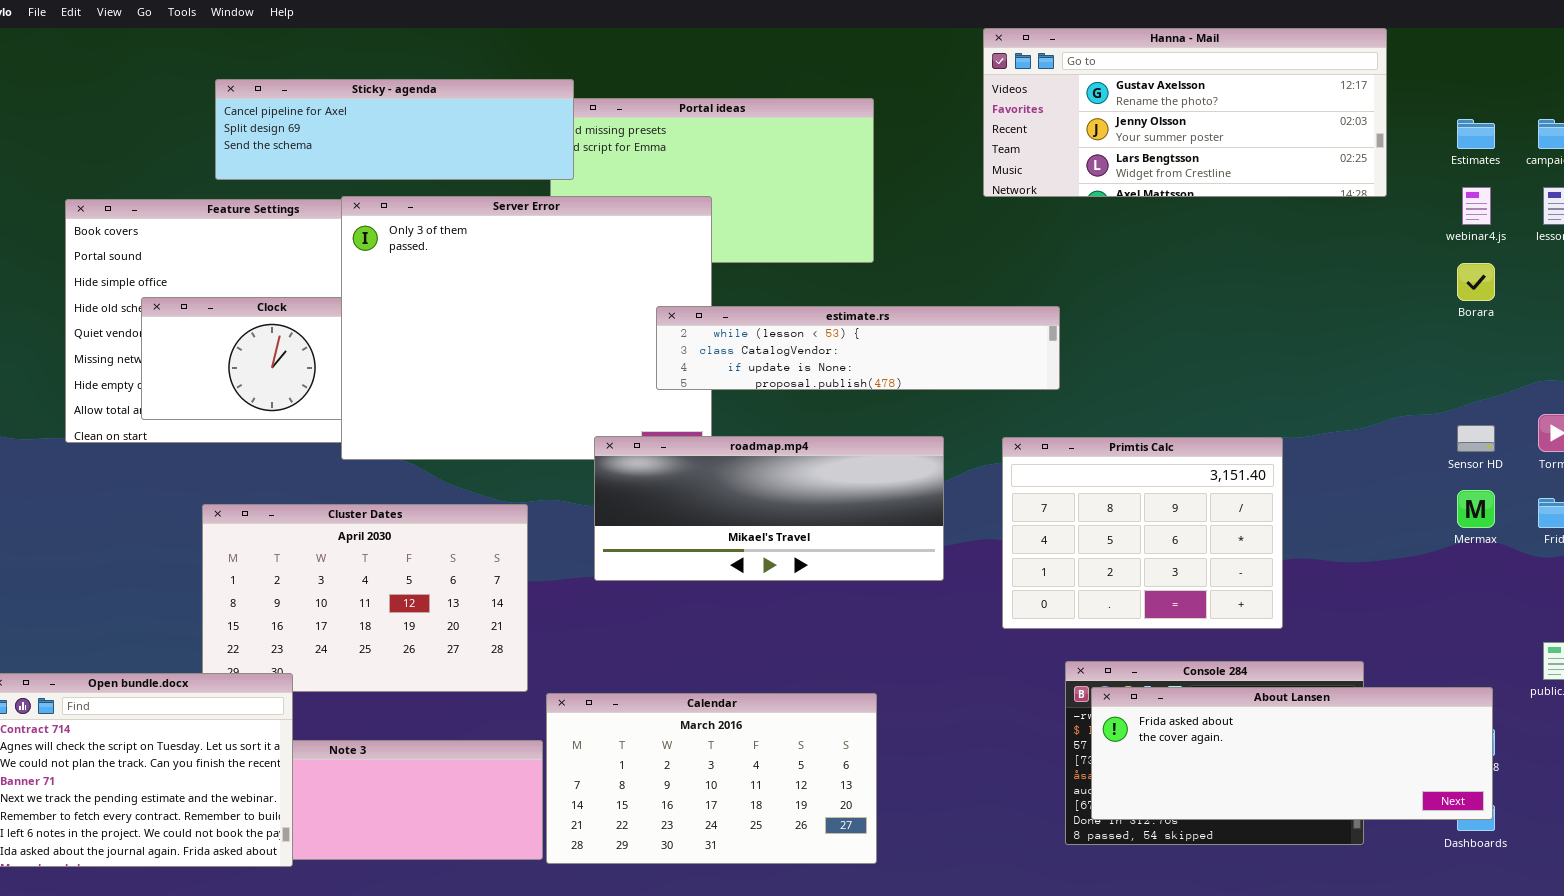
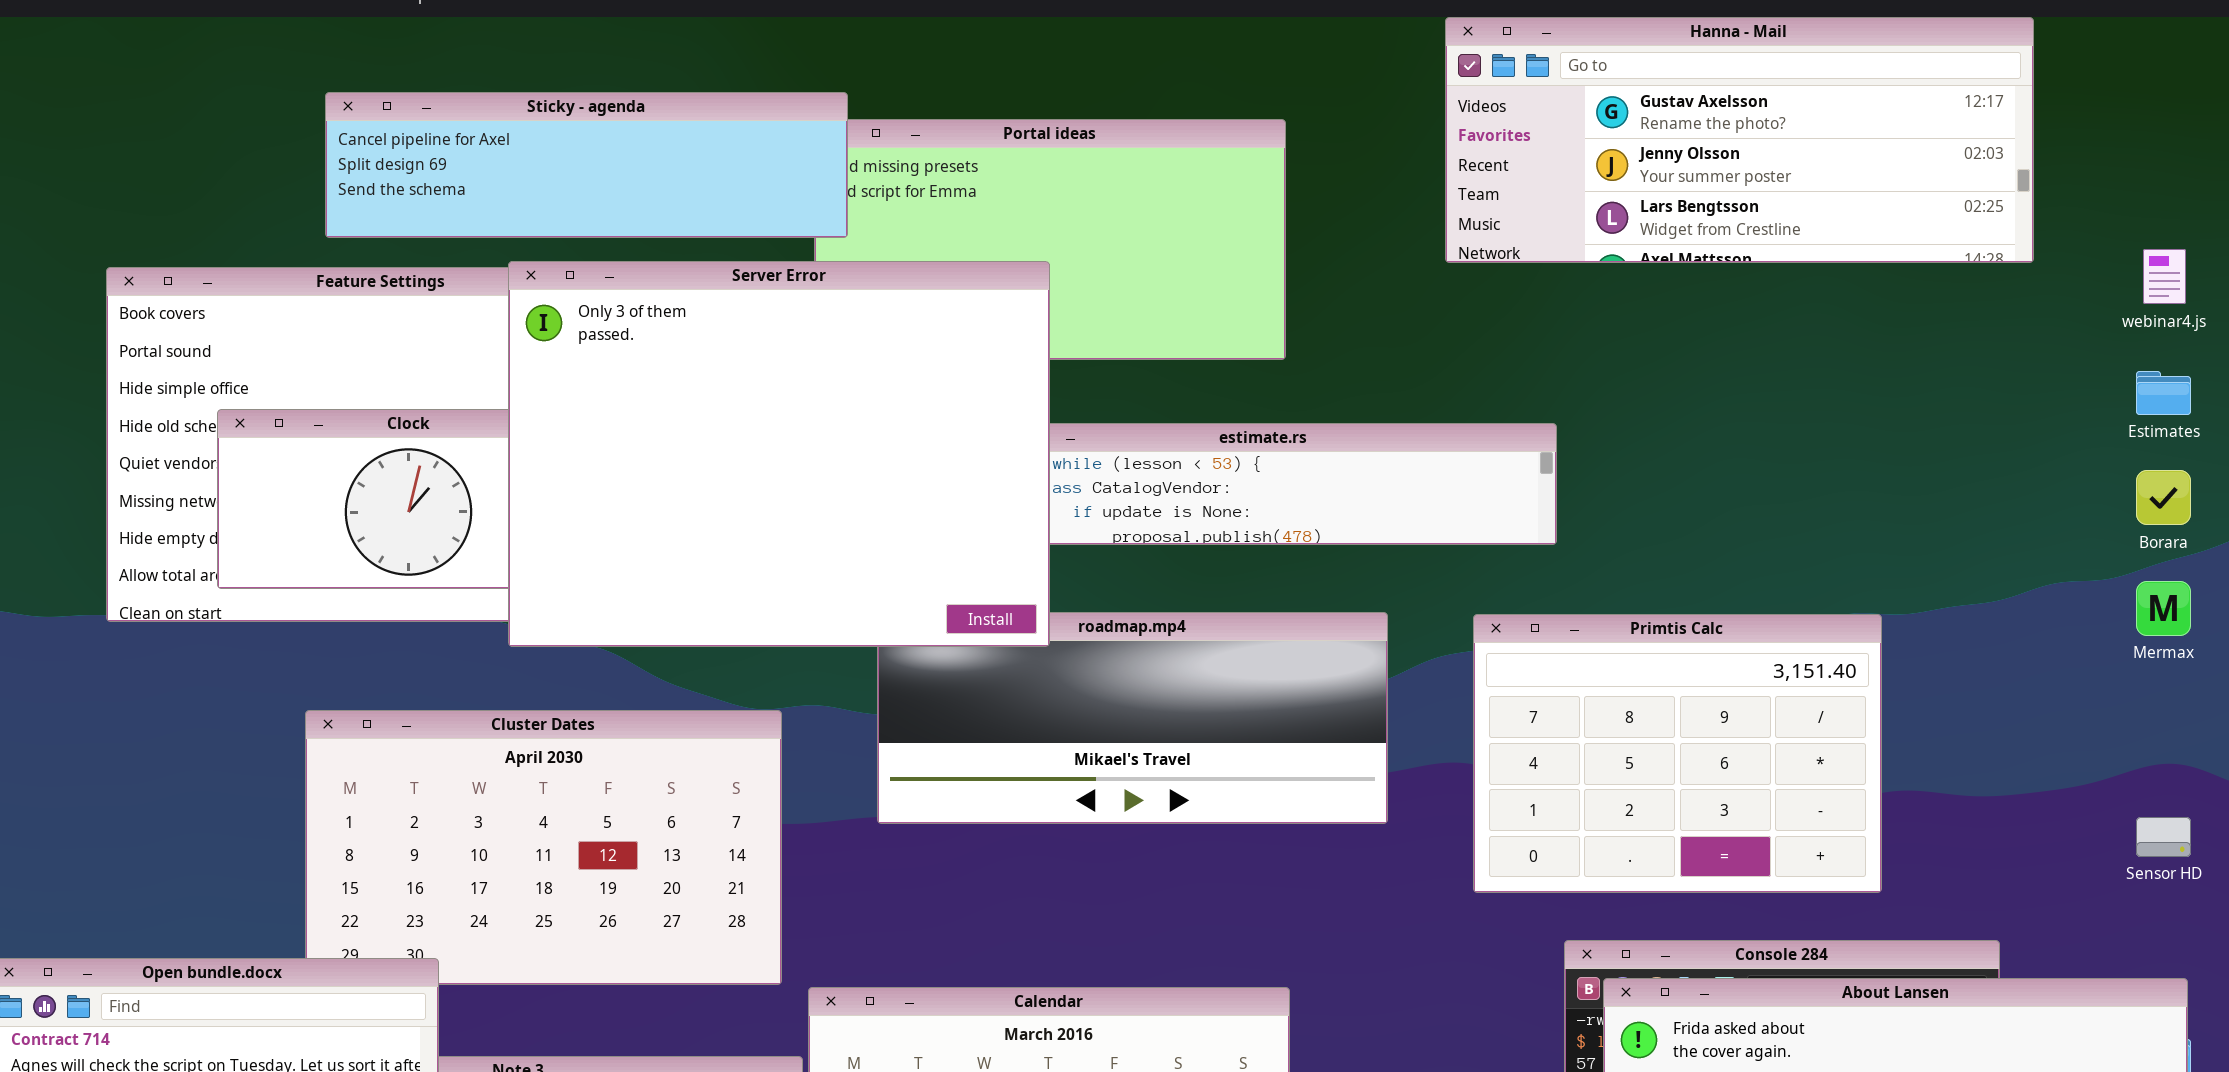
Estimates: [1457,119,1495,149] -> [2136,371,2191,415], moved
Server Error: [341,196,712,460] -> [508,261,1050,647], raised
Borara: [1457,263,1495,301] -> [2136,470,2191,525], moved
Sensor HD: [1457,425,1495,452] -> [2136,817,2191,857], moved
Mermax: [1457,490,1495,528] -> [2136,581,2191,636], moved

